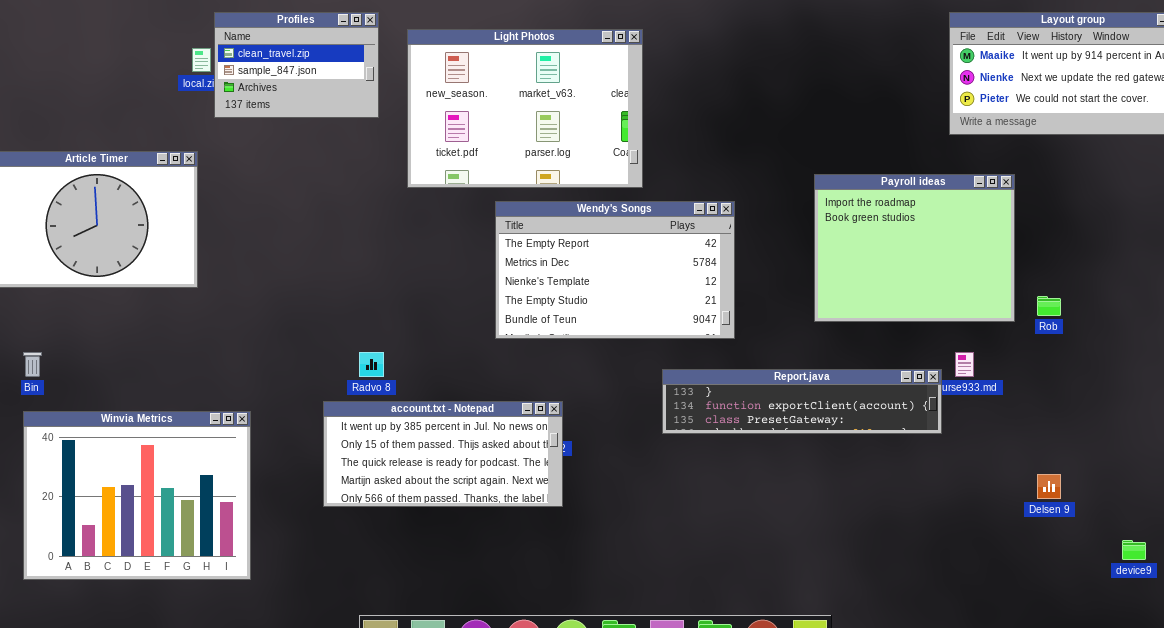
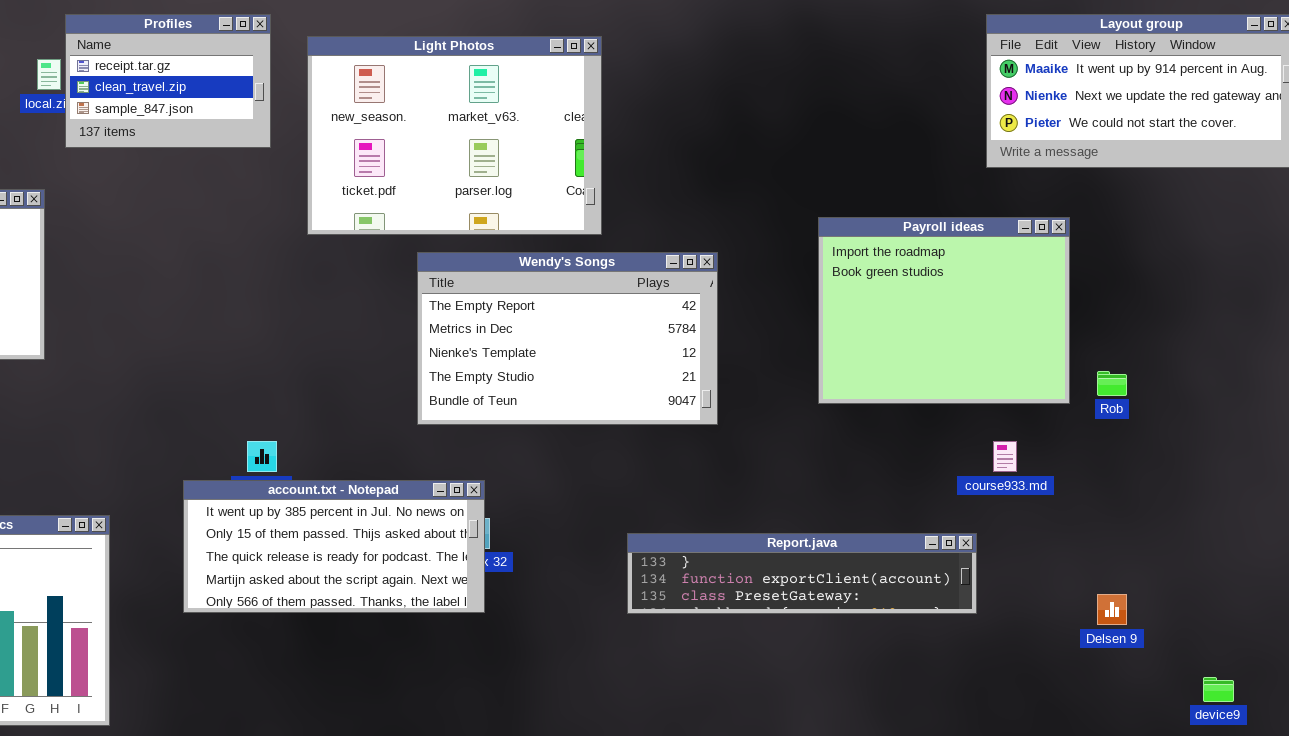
Profiles: [214,12,379,118] -> [65,14,271,148], scrolled up 1 row
Report.java: [662,369,942,434] -> [627,533,977,614], moved
account.txt - Notepad: [323,401,563,507] -> [183,480,485,613], moved

